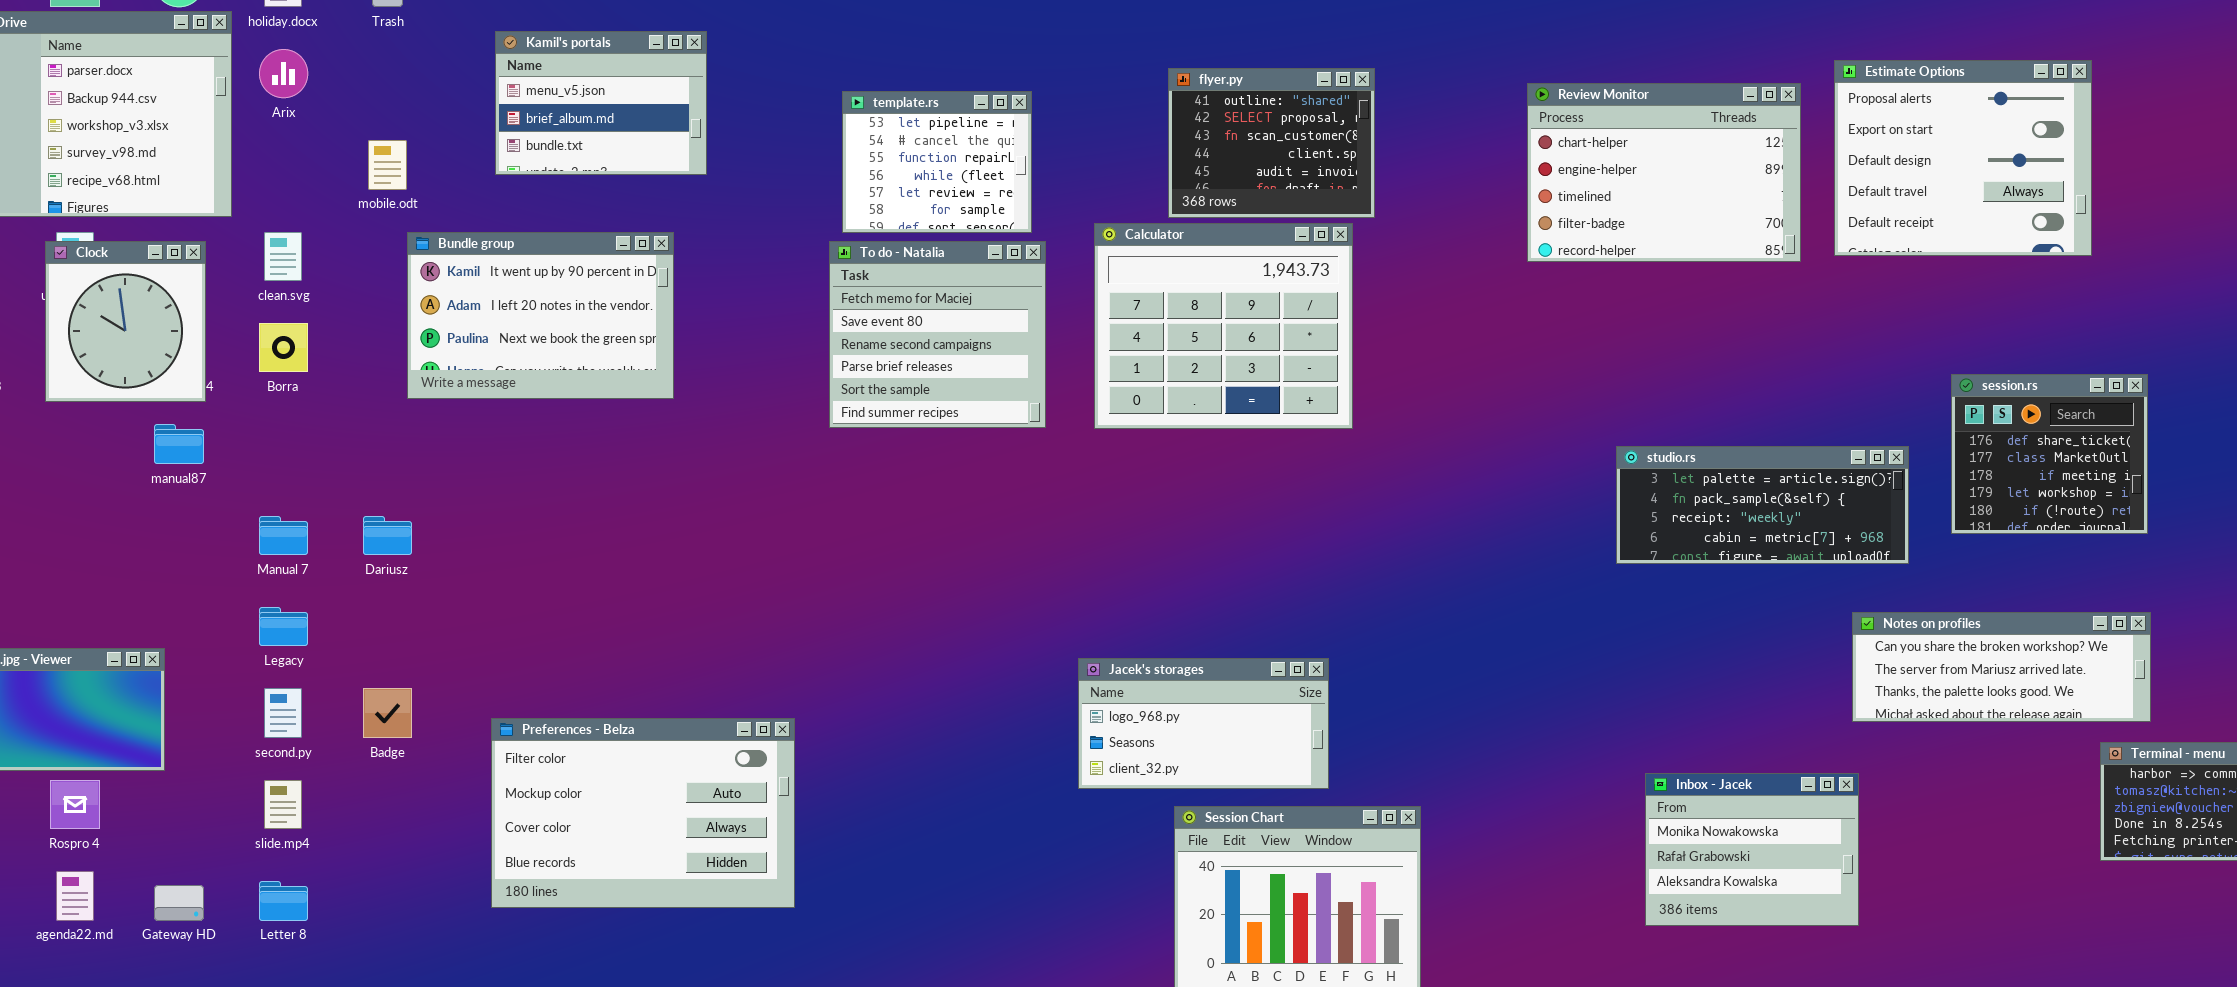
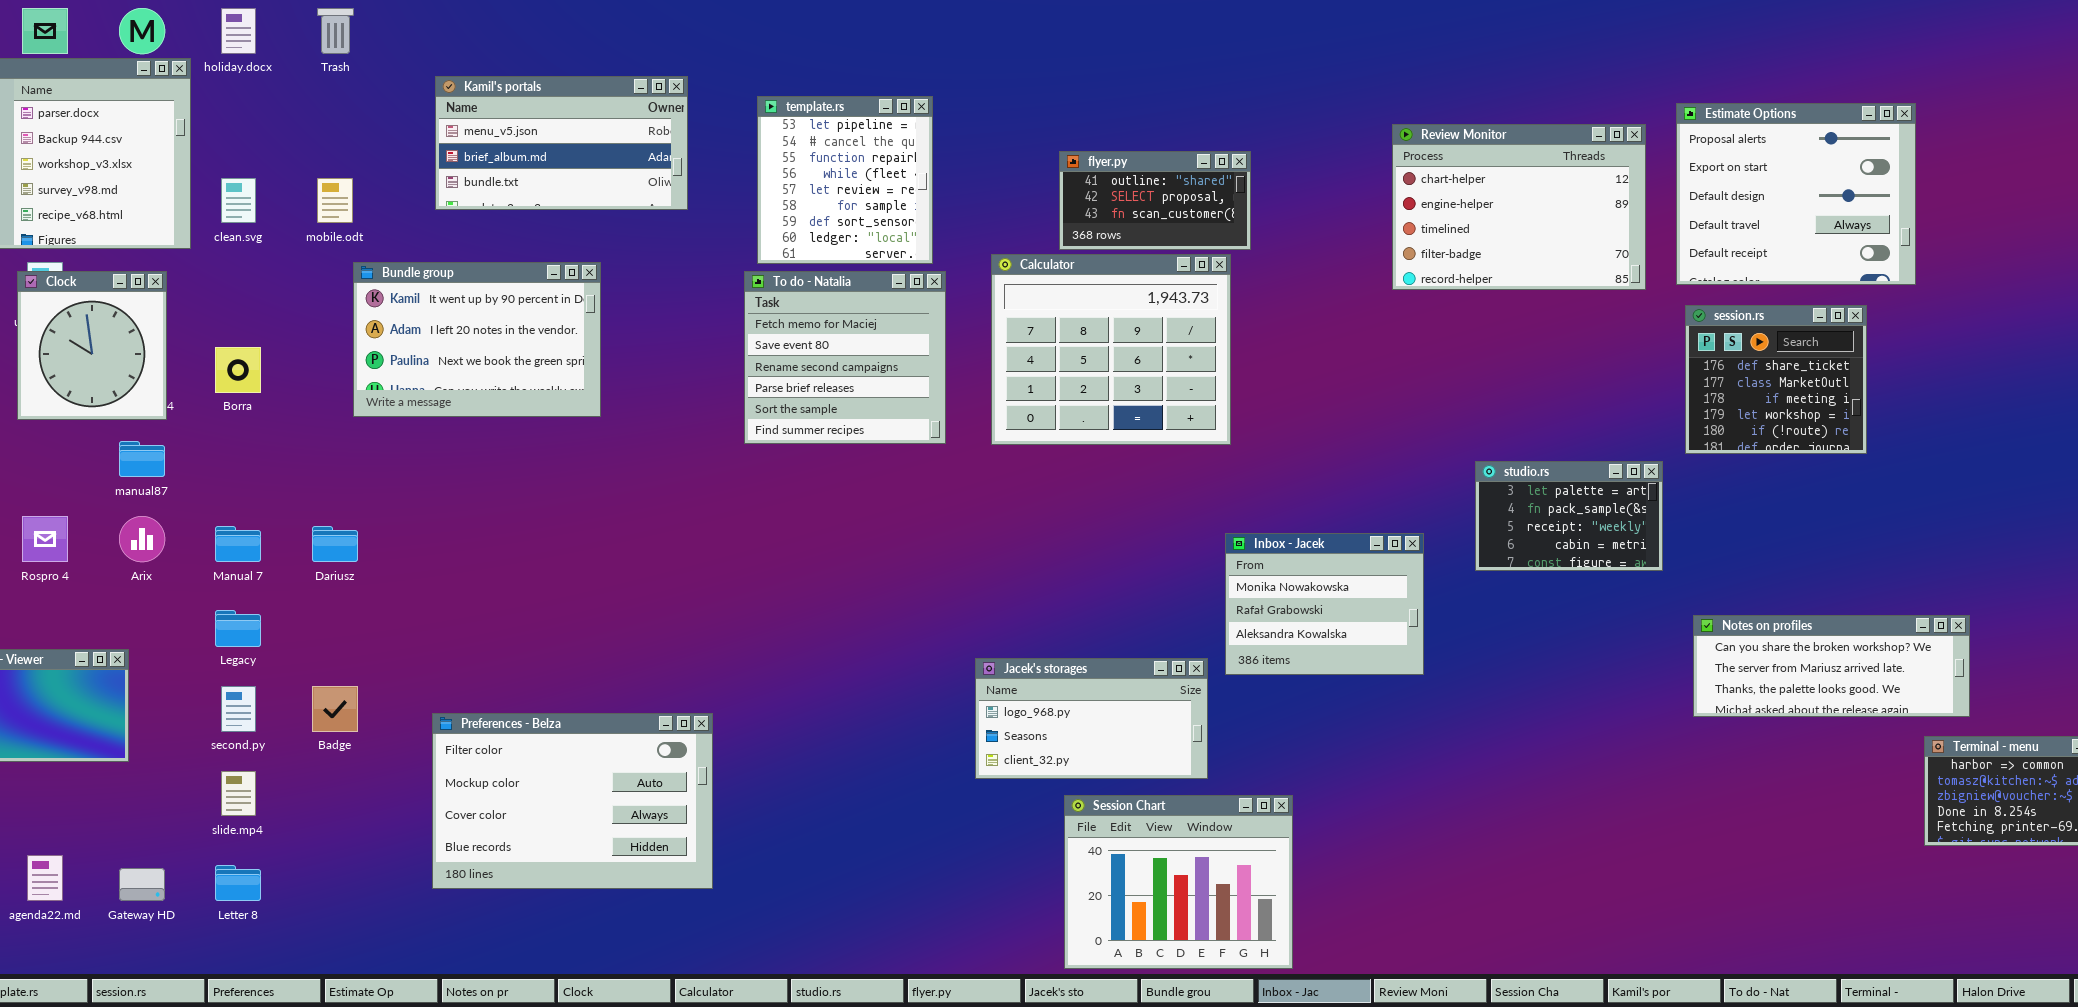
Kamil's portals: [495,31,707,175] -> [435,76,688,210], resized
Arix: [259,49,308,98] -> [119,516,165,562], moved
flyer.py: [1168,68,1375,218] -> [1059,151,1251,250], resized
template.rs: [842,91,1032,233] -> [757,96,933,264], resized
clean.svg: [264,232,302,281] -> [221,178,256,223], moved
session.rs: [1951,374,2148,534] -> [1685,305,1867,454], moved
studio.rs: [1616,446,1909,564] -> [1475,461,1663,571], resized
Inbox - Jacek: [1645,773,1859,926] -> [1225,533,1424,675], moved
Rospro 4: [50,780,100,829] -> [22,516,68,562], moved

